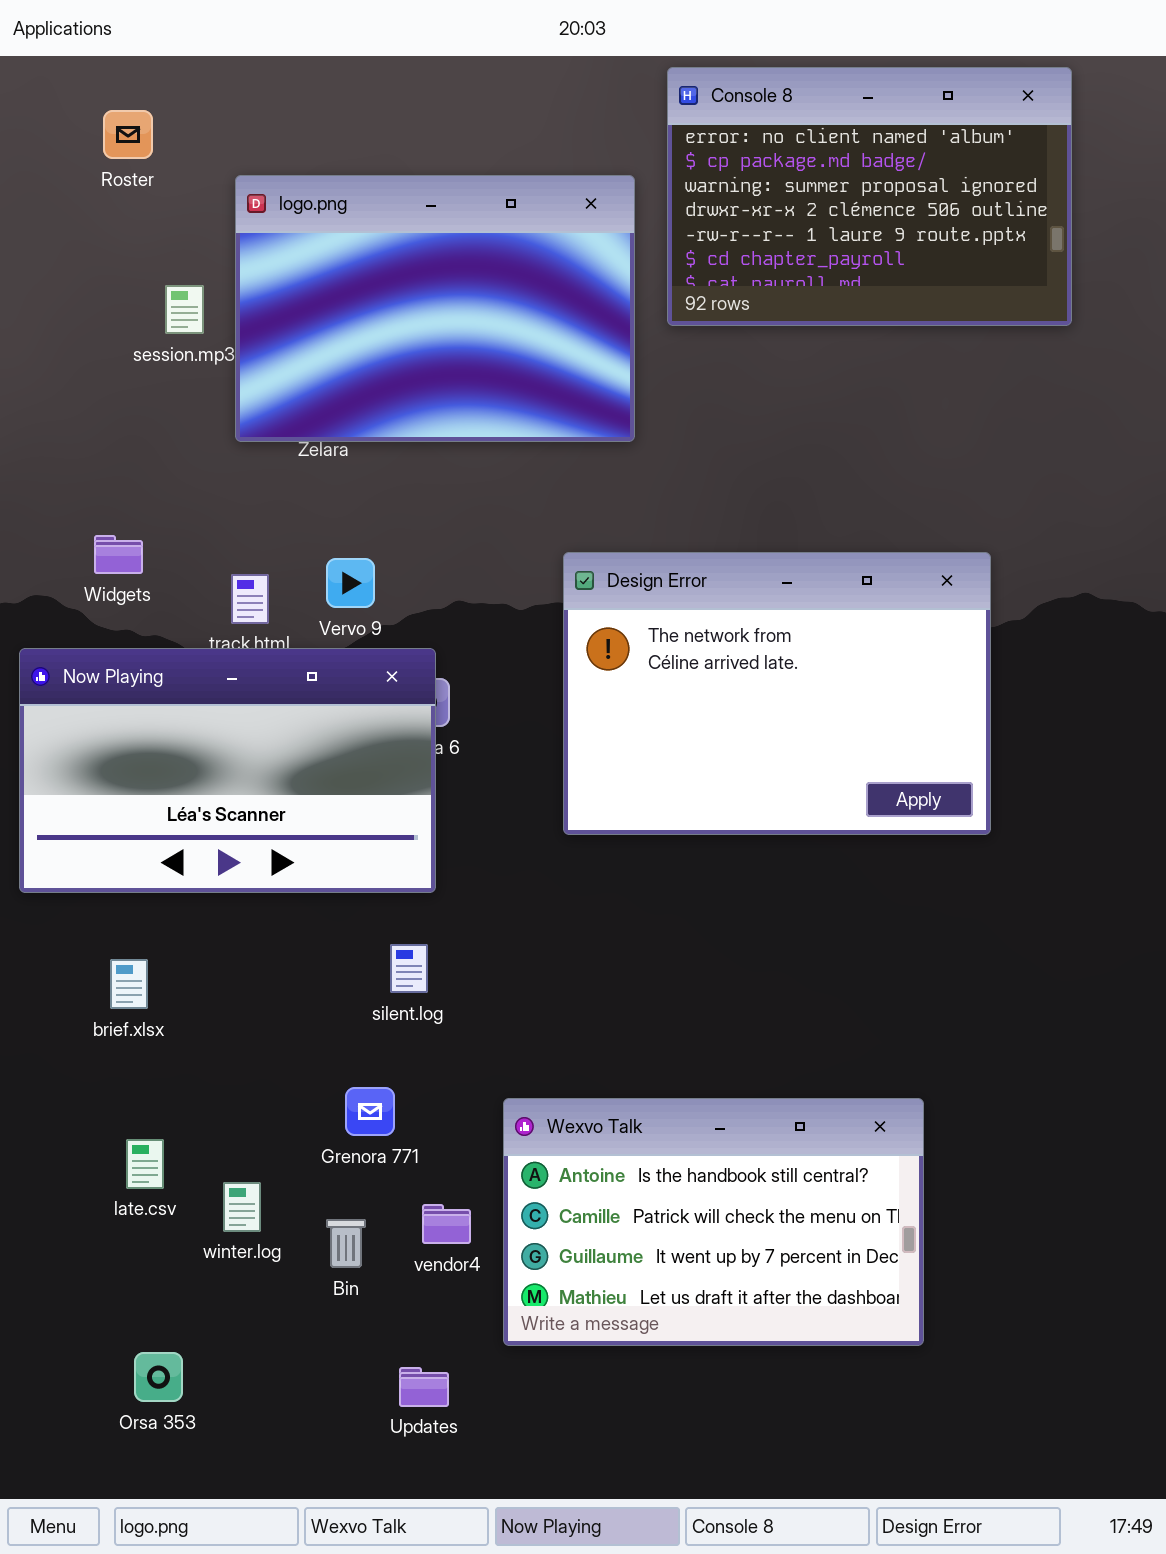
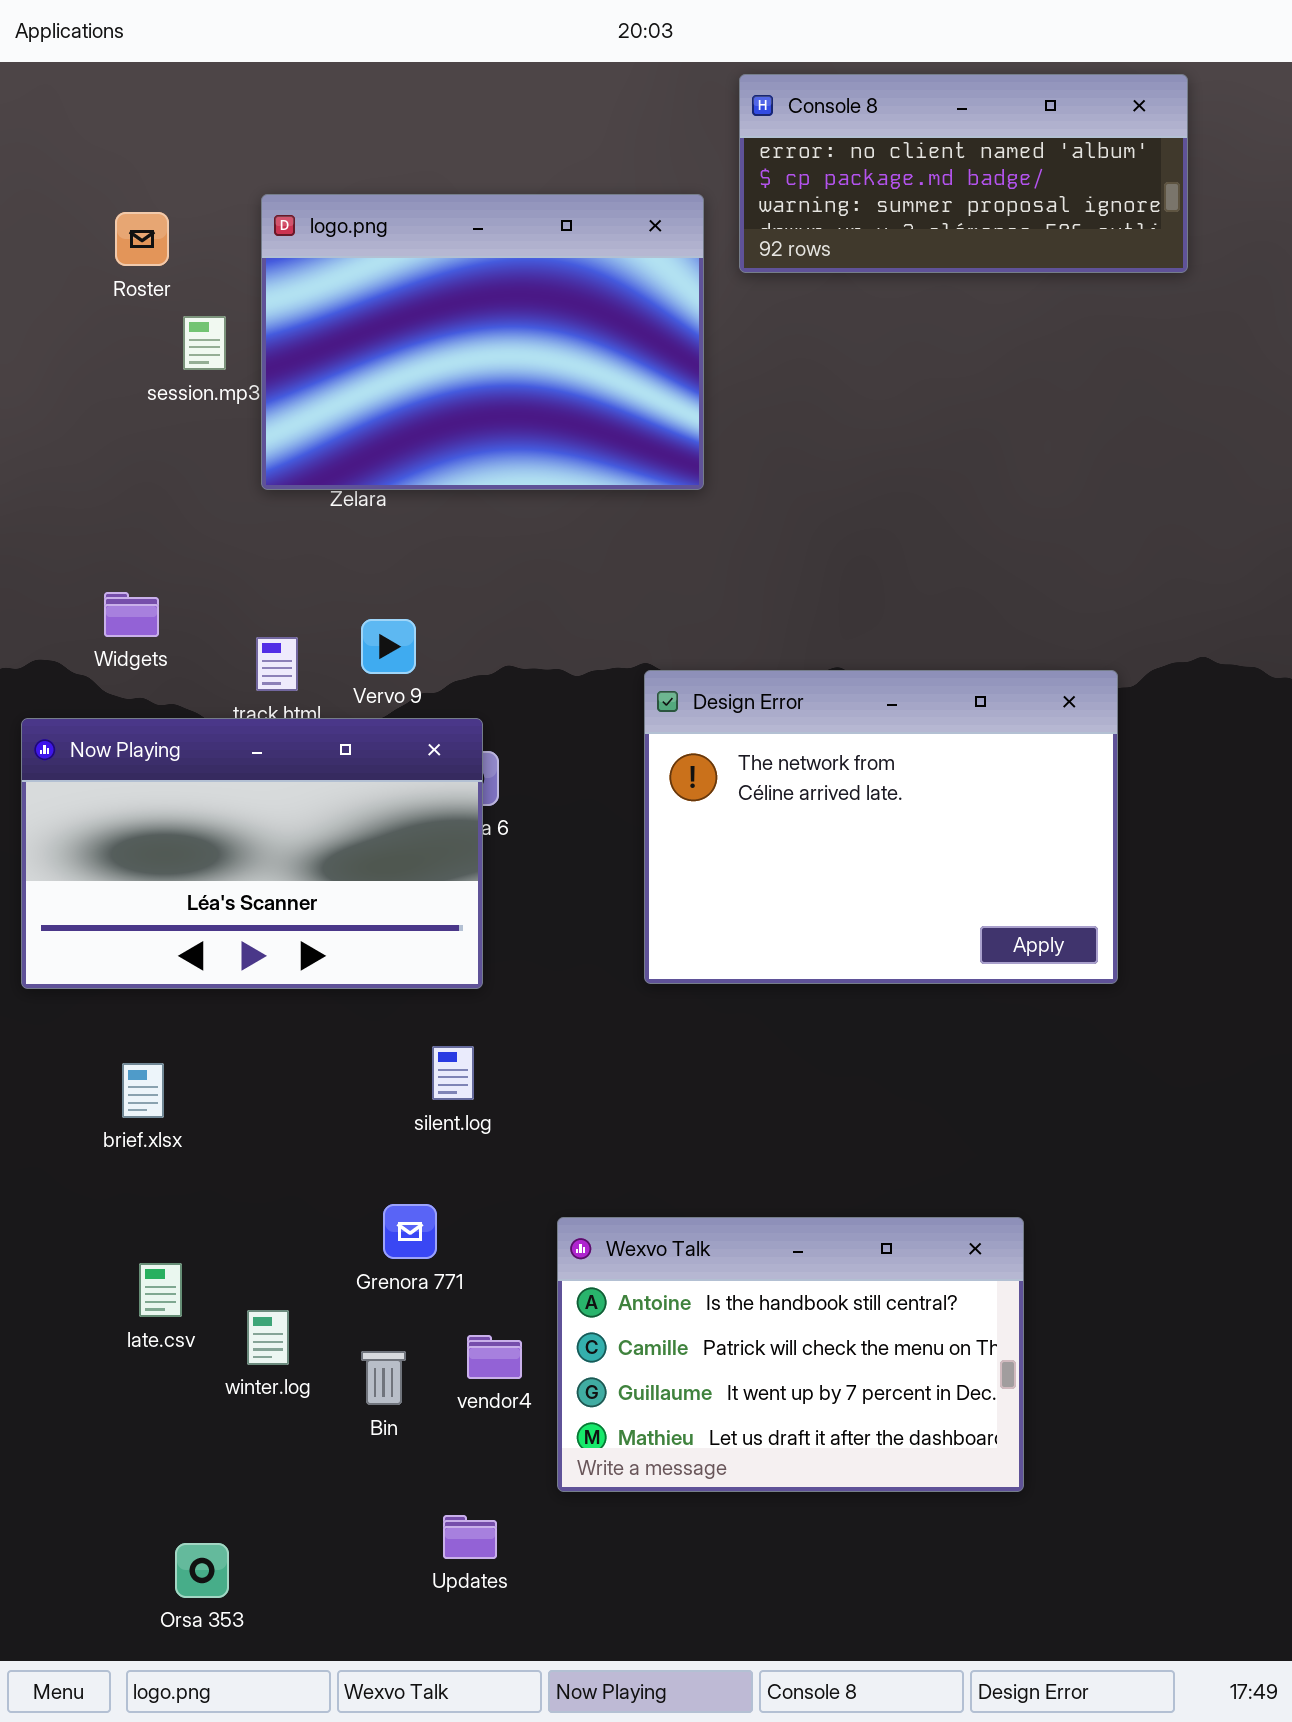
Console 8: [667,67,1072,326] -> [739,74,1188,273], resized
Roster: [103,110,153,159] -> [115,212,169,266], moved
Design Error: [563,552,991,835] -> [644,670,1118,984], moved
Orsa 353: [134,1352,183,1402] -> [175,1543,229,1598], moved

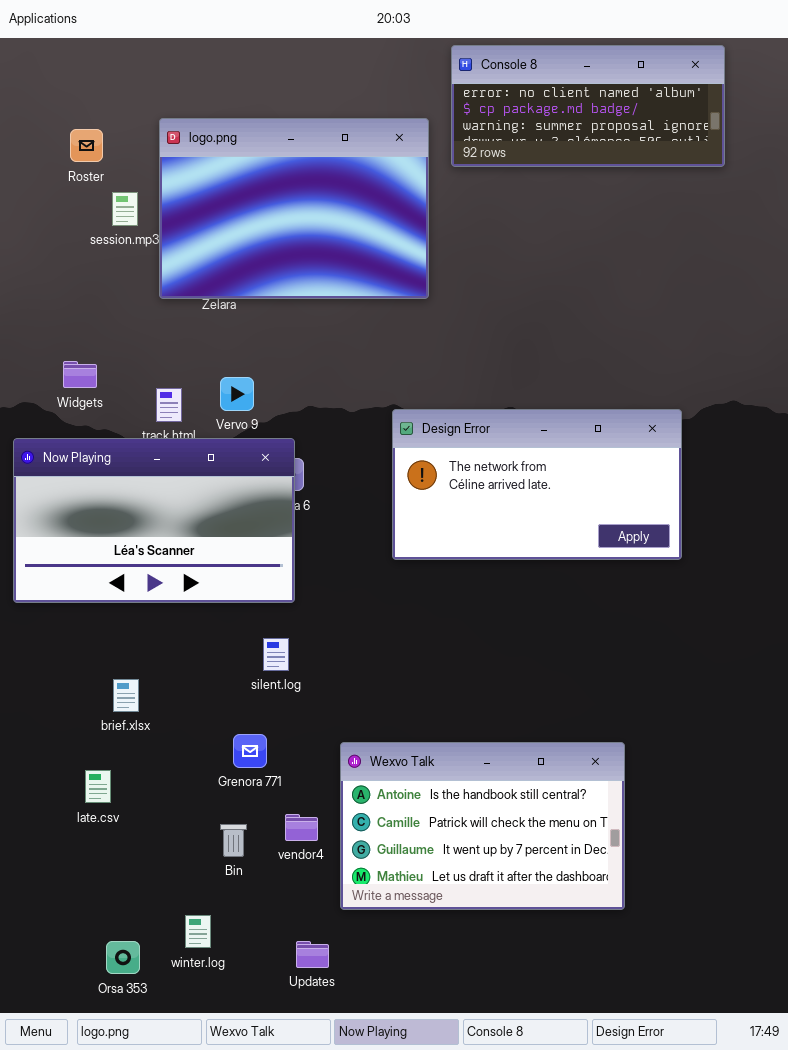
Design Error: [644,670,1118,984] -> [392,409,682,560], resized
brief.xlsx: [122,1063,164,1118] -> [113,679,139,712], moved
winter.log: [247,1310,289,1365] -> [185,915,211,948], moved
Updates: [443,1515,497,1559] -> [296,941,329,968], moved

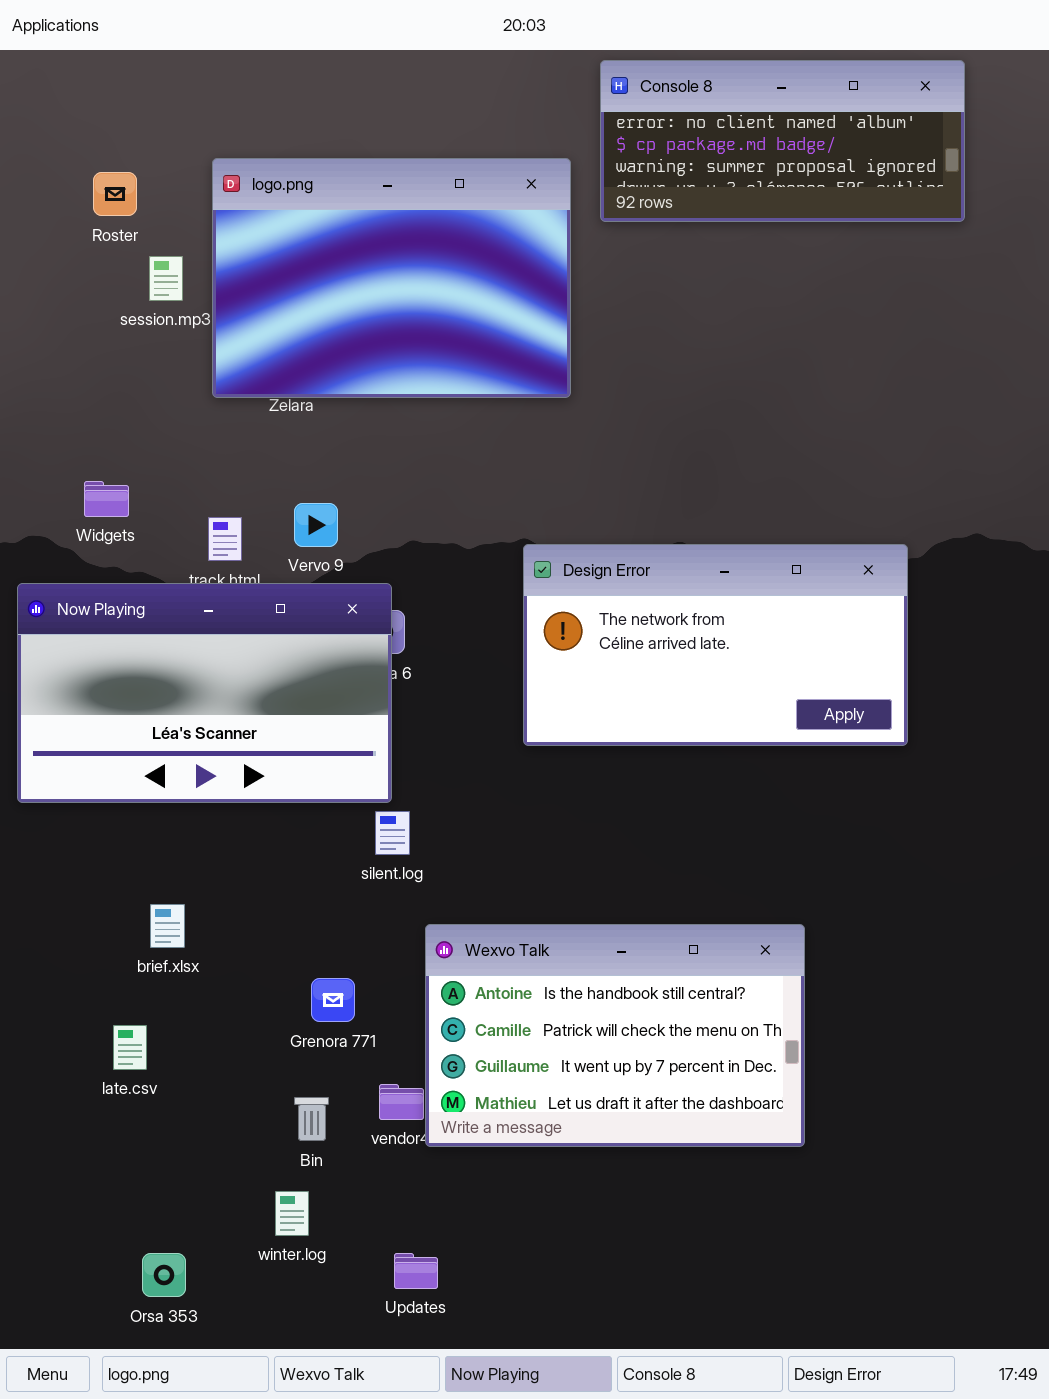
silent.log: [263,638,289,671] -> [375,811,410,855], moved
Wexvo Talk: [340,742,625,910] -> [425,924,805,1147], moved
winter.log: [185,915,211,948] -> [275,1191,309,1236], moved

